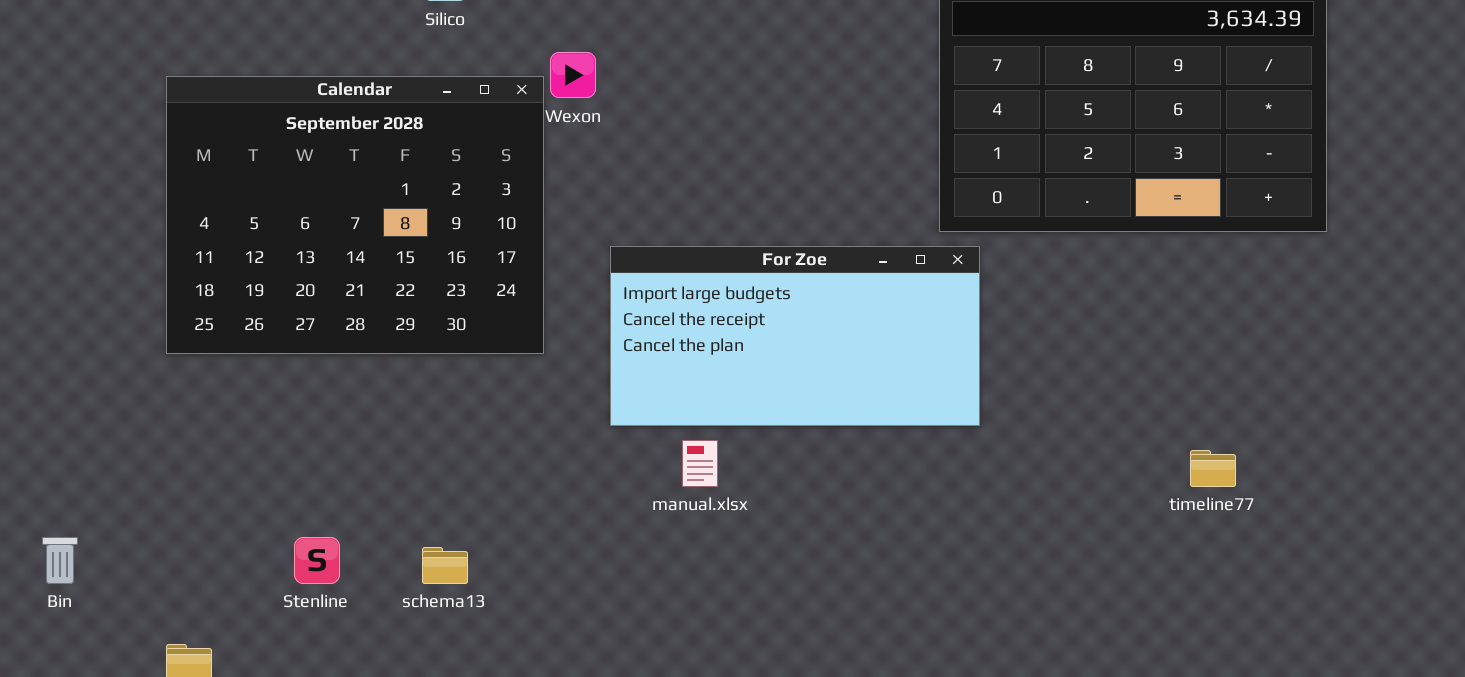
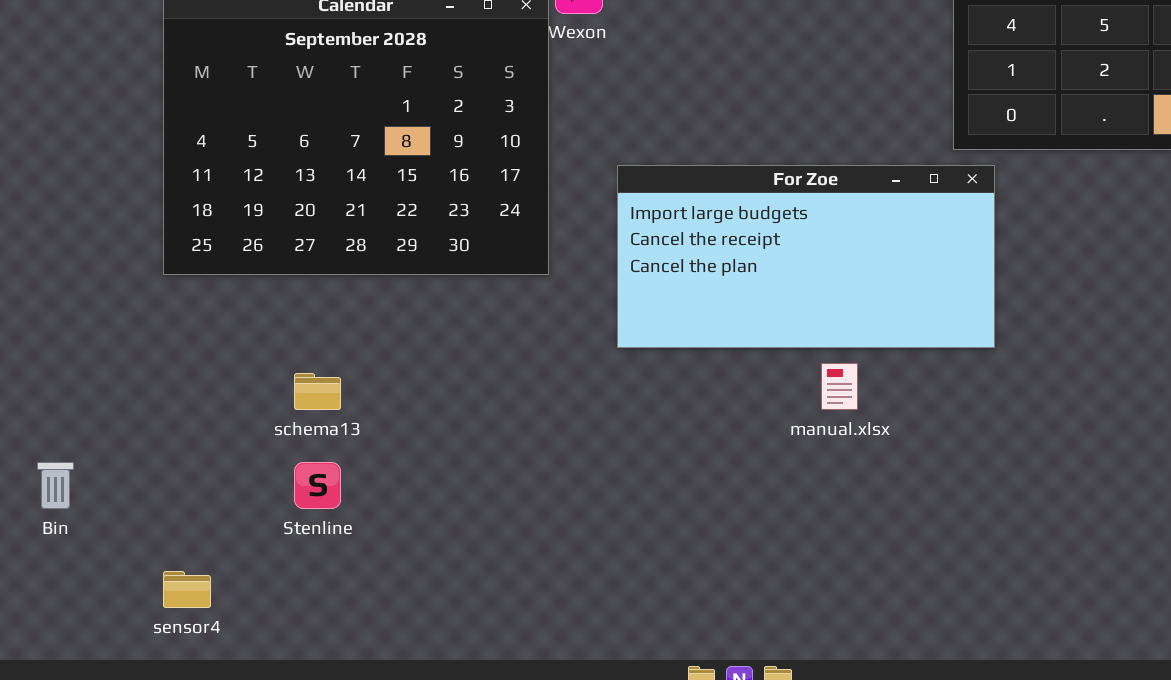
manual.xlsx: [682,440,718,487] -> [821,363,858,410], moved
schema13: [422,547,468,584] -> [294,373,341,410], moved

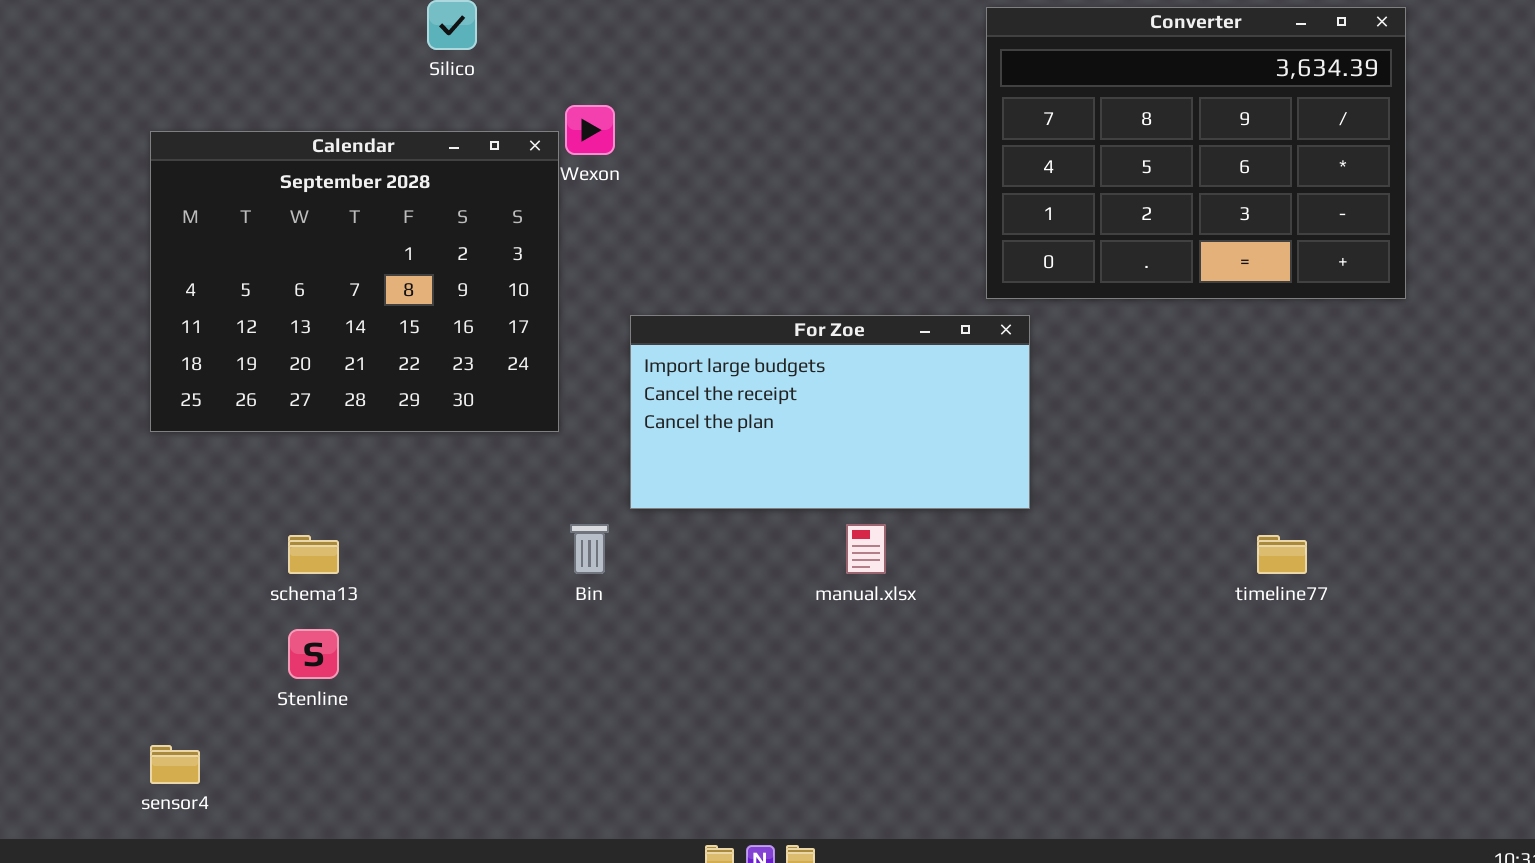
Bin: [37,462,74,509] -> [570,524,609,574], moved

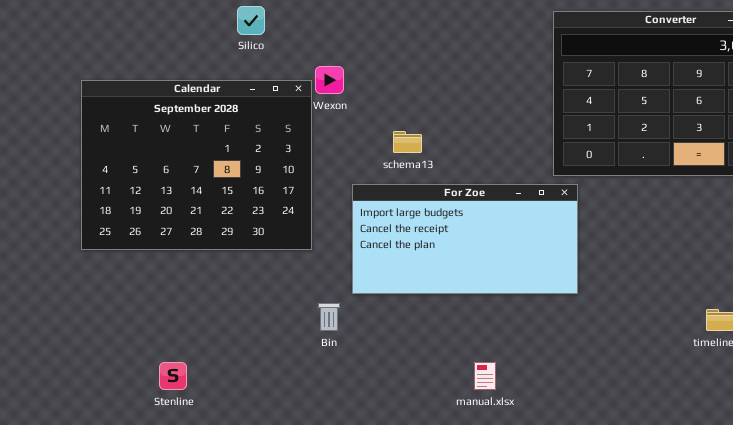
manual.xlsx: [846,524,886,574] -> [474,362,496,390], moved
schema13: [288,535,339,574] -> [393,131,422,153], moved

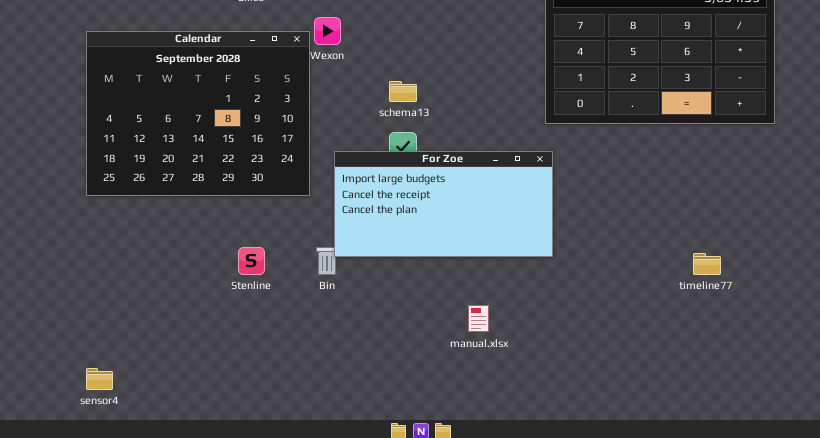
For Zoe: [352,184,578,294] -> [334,151,553,257], moved
Stenline: [159,362,187,390] -> [238,247,265,275], moved

